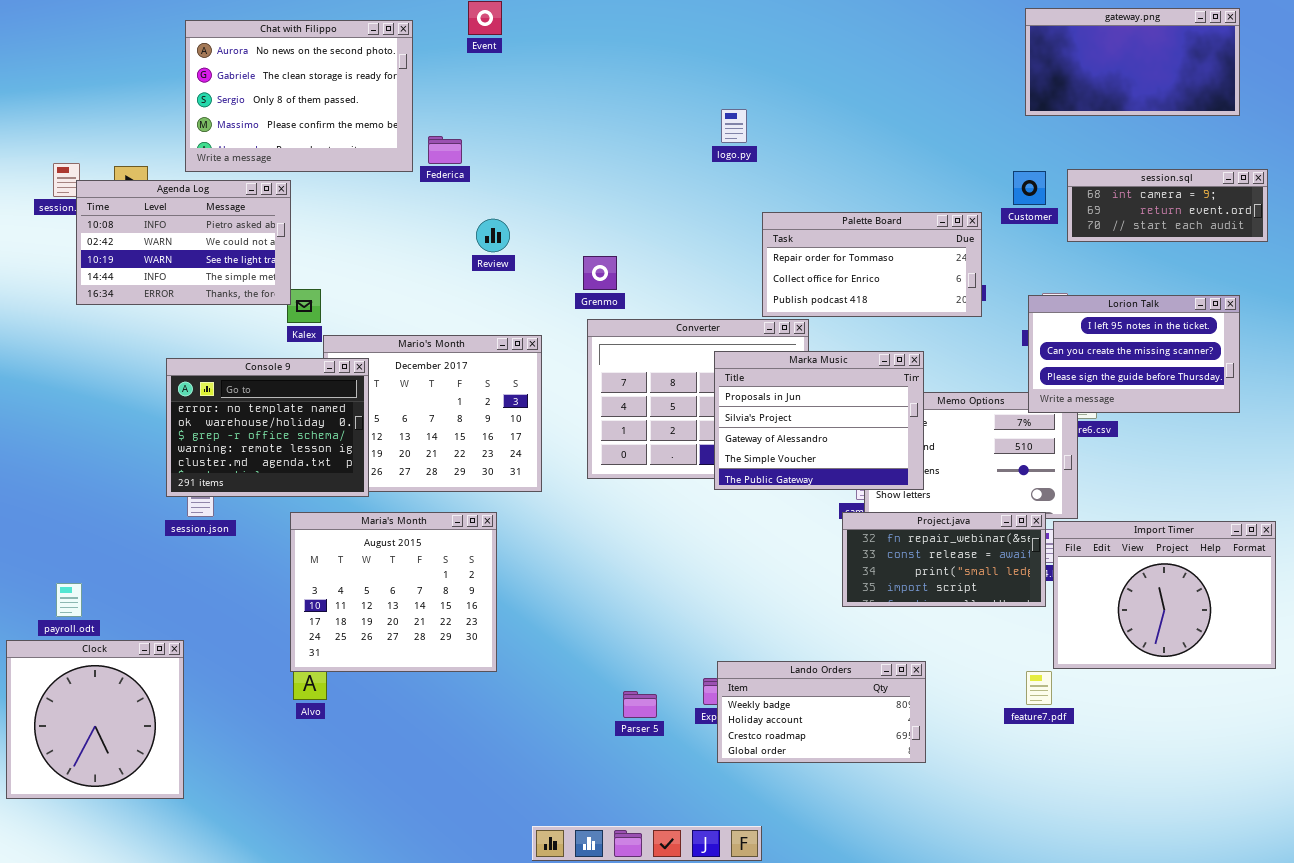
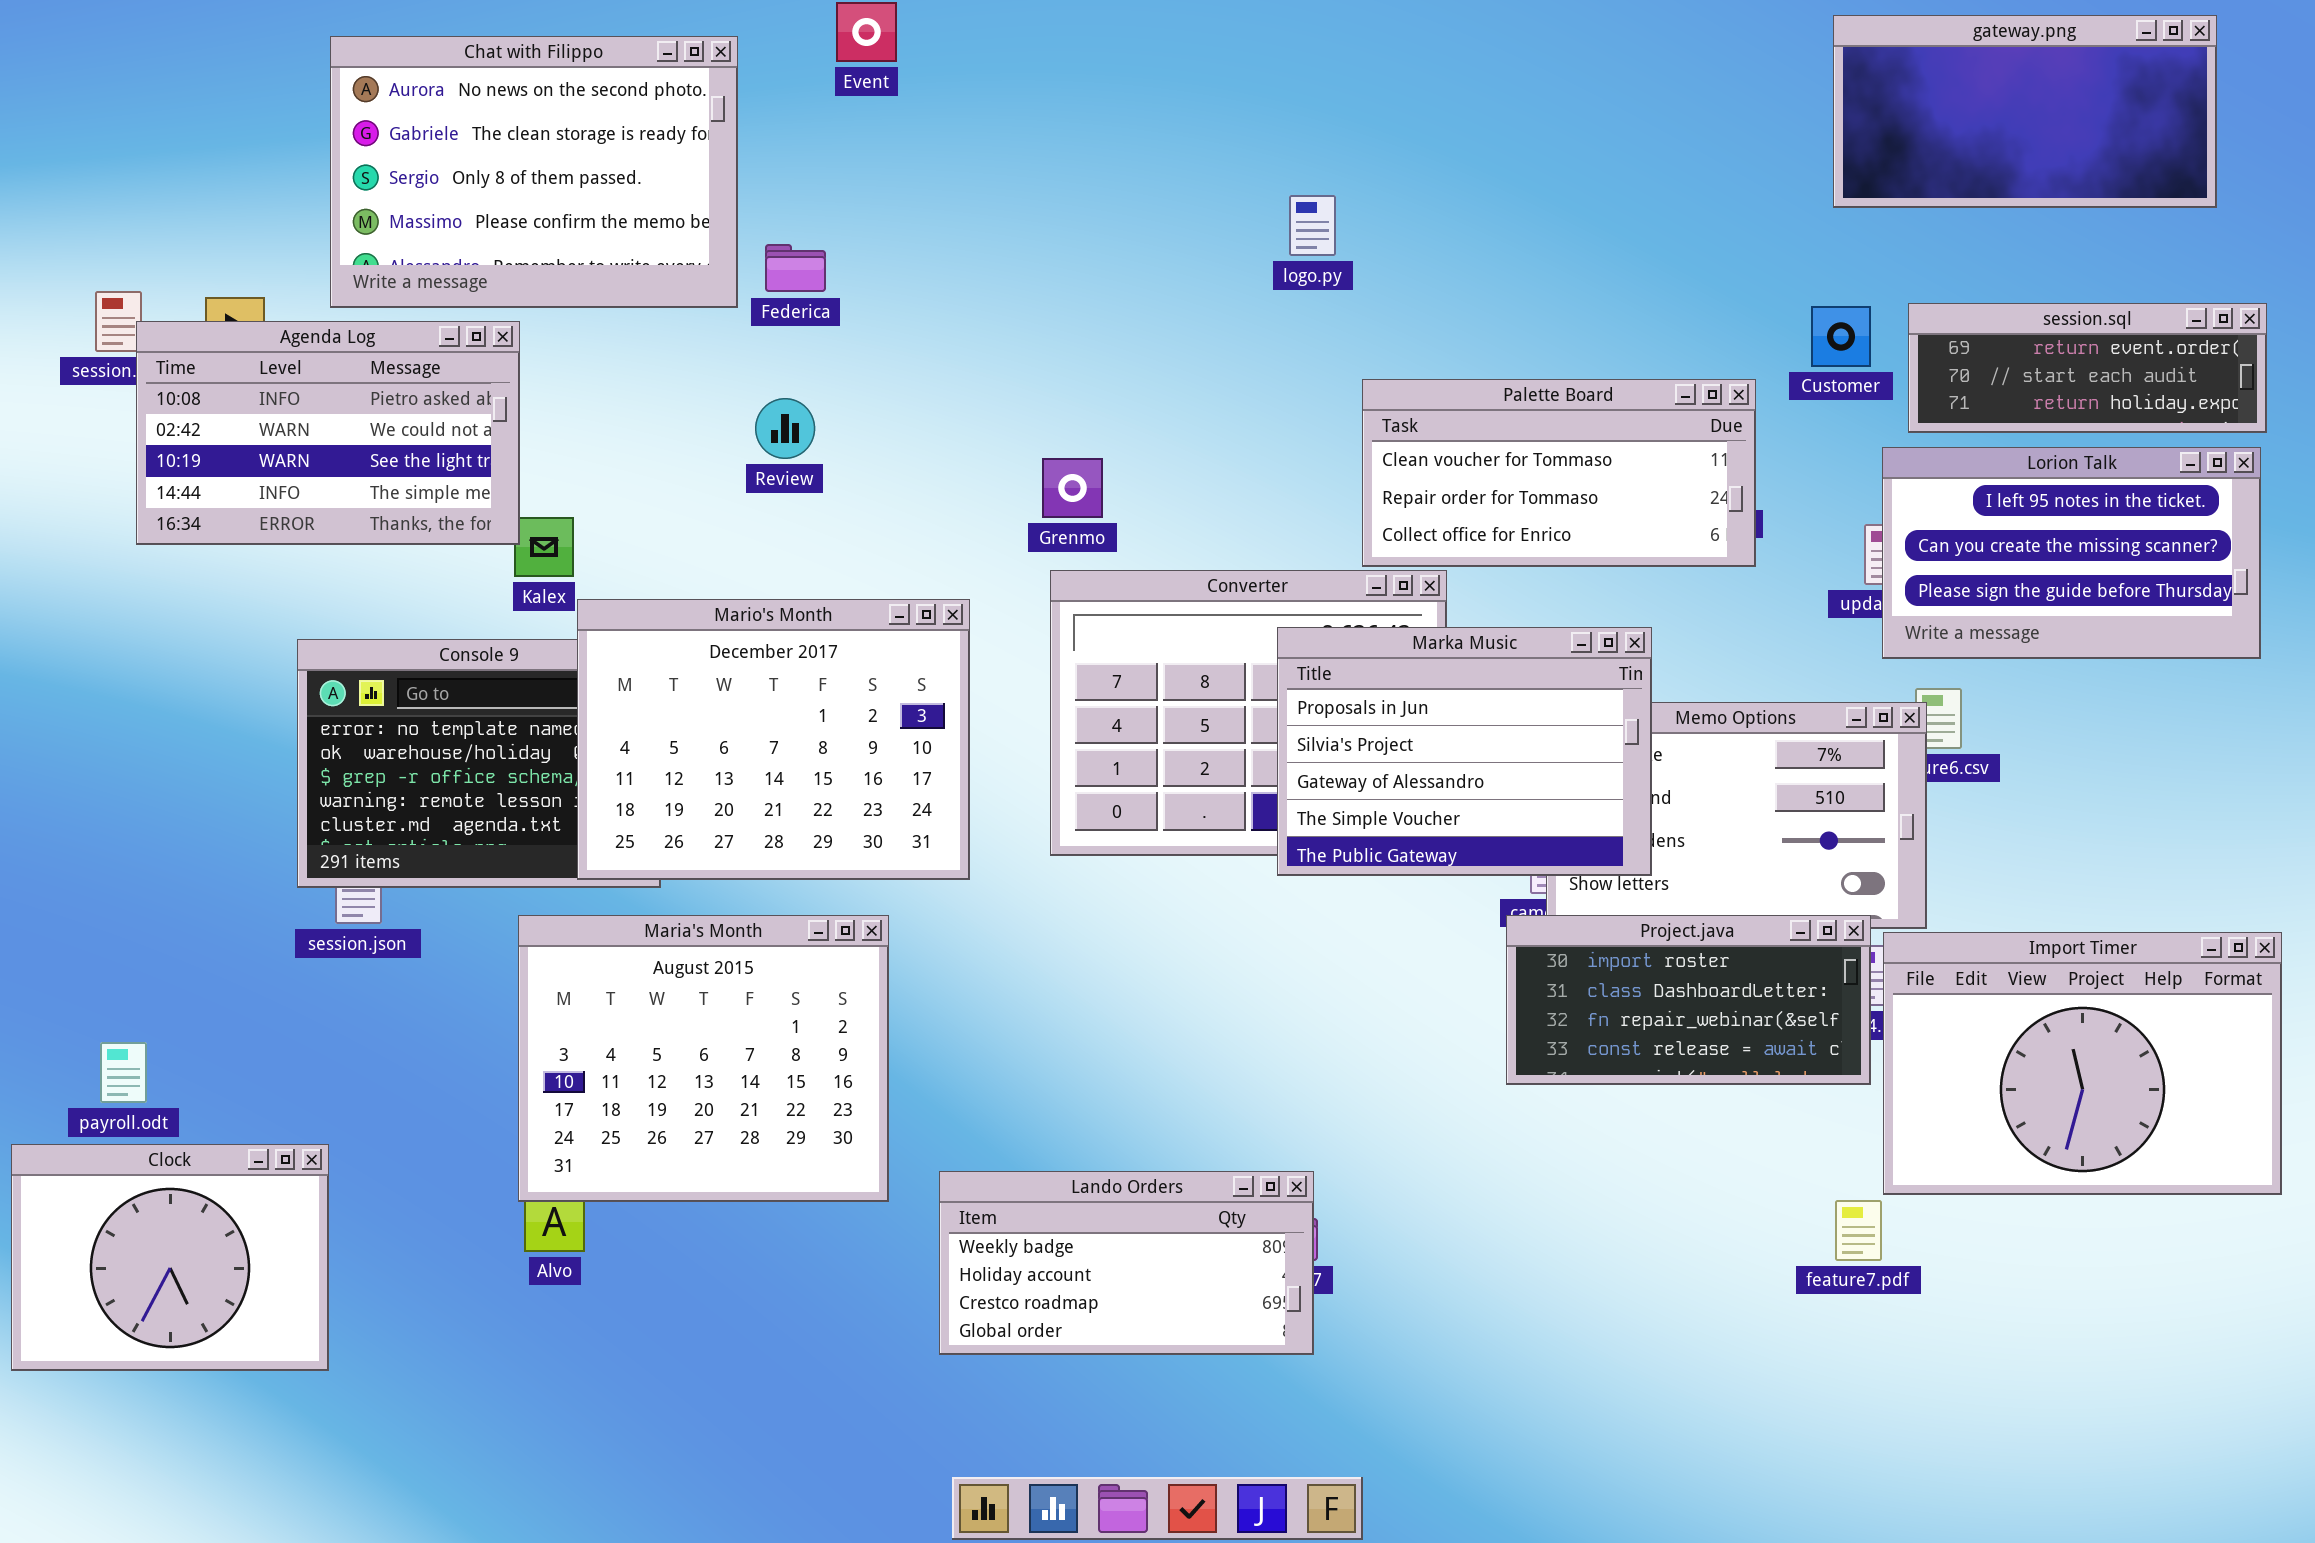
session.sql: [1067,169,1268,242] -> [1908,303,2267,433], scrolled down 1 row
Palette Board: [762,212,982,317] -> [1362,379,1756,567], scrolled up 1 row
Review: [476,219,510,252] -> [755,398,815,459], moved
Lorion Talk: [1028,295,1240,413] -> [1882,447,2261,659], moved
Mario's Month: [323,335,542,492] -> [577,599,970,880], raised
Project.java: [842,512,1046,607] -> [1506,915,1871,1085], scrolled up 2 rows
Clock: [6,640,184,799] -> [11,1144,329,1371], resized
Lando Orders: [717,661,926,763] -> [939,1171,1314,1355], moved

